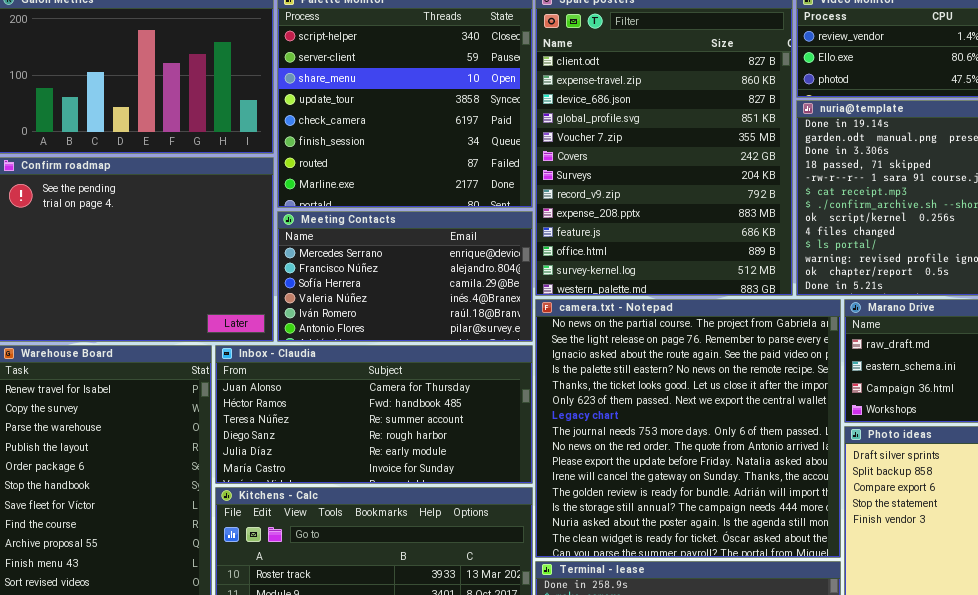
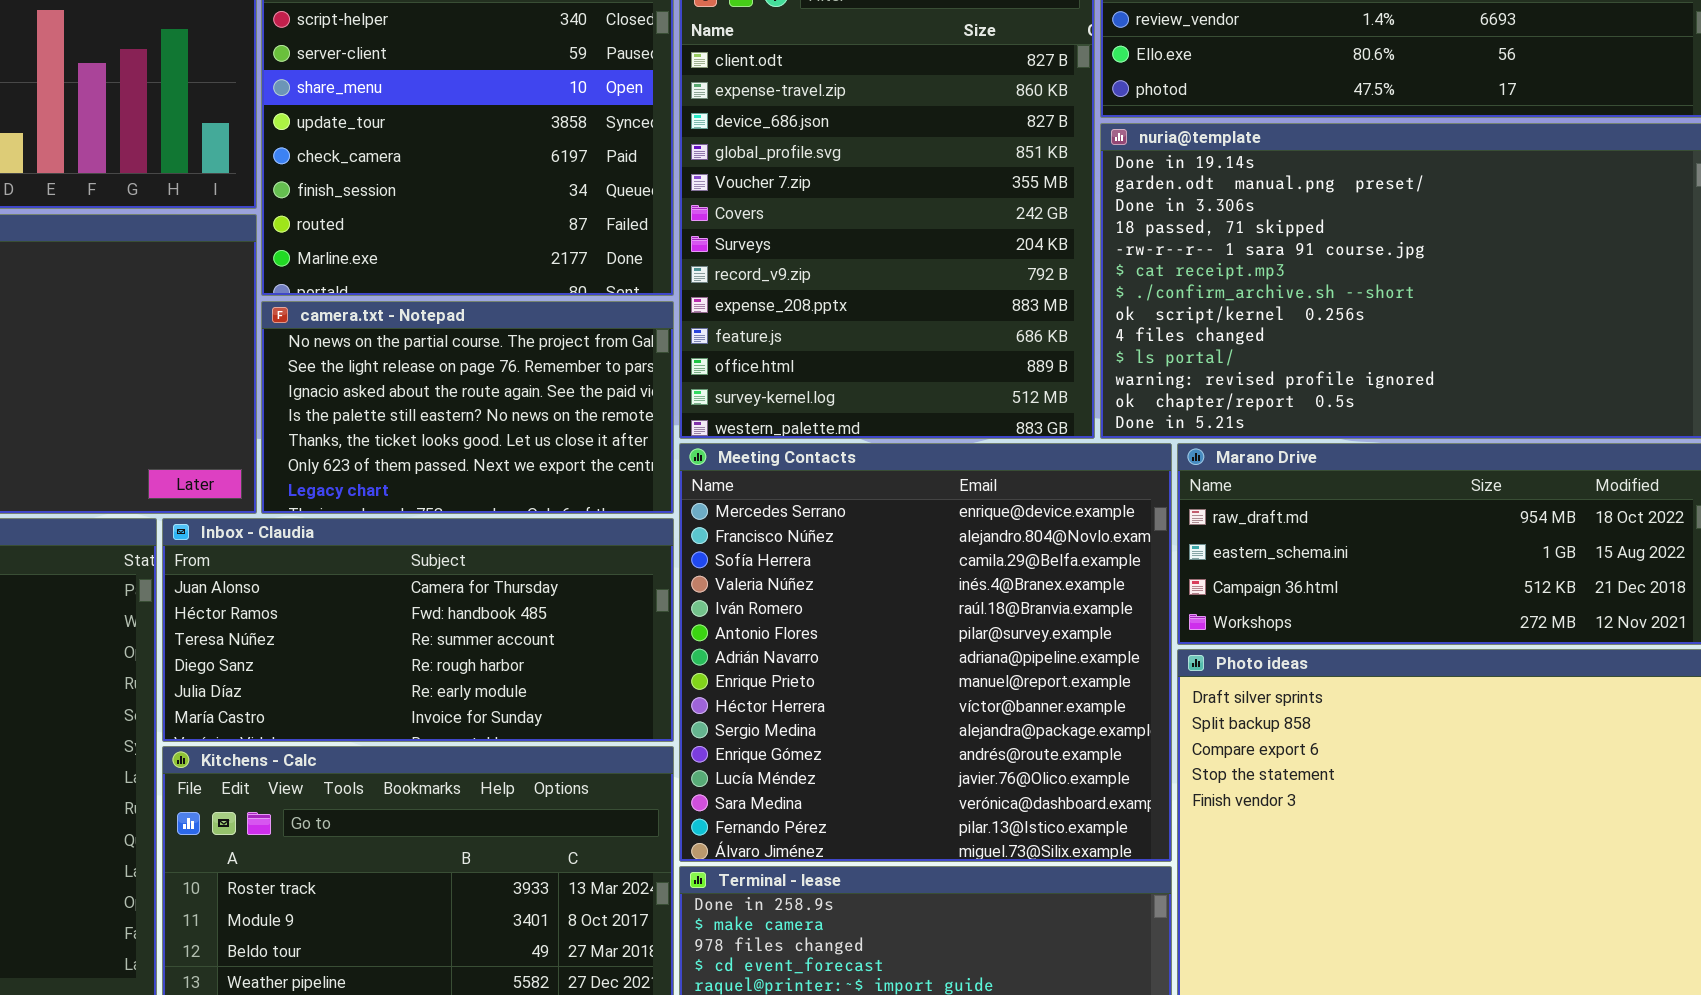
Meeting Contacts: [277,211,533,342] -> [679,443,1172,862], moved, resized
camera.txt - Notepad: [535,299,841,558] -> [261,301,674,514], moved, resized

